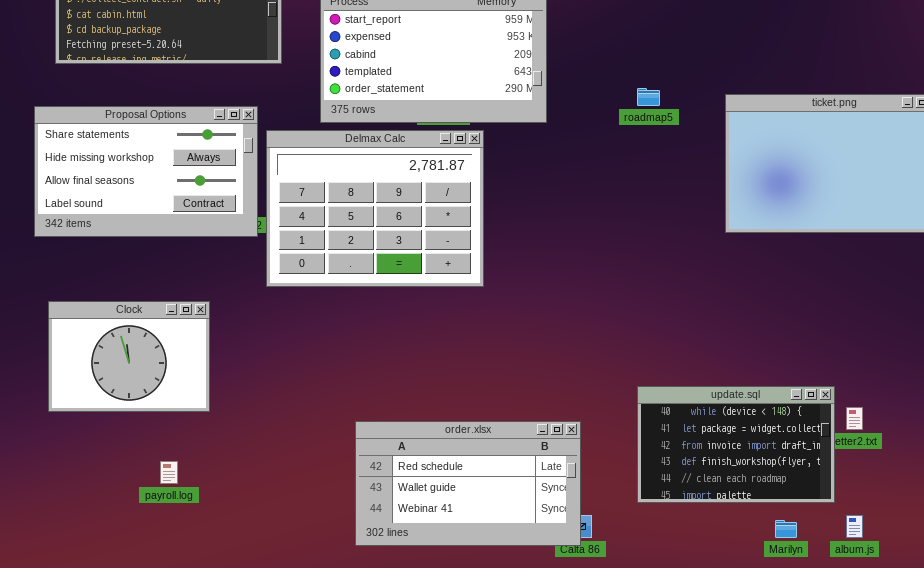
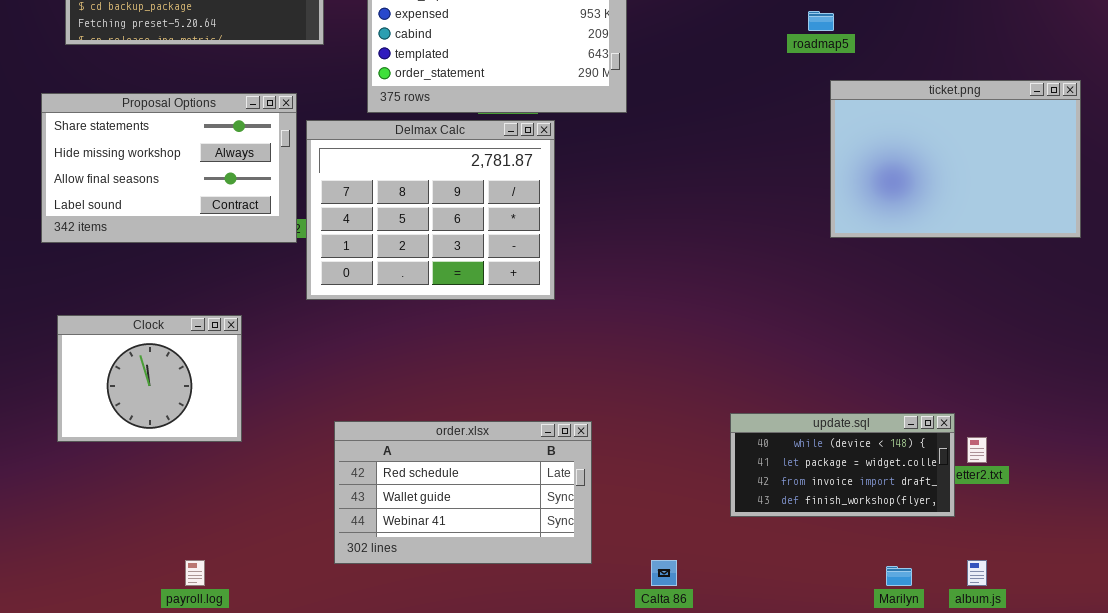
roadmap5: [637,88,660,106] -> [808,11,834,31], moved
update.sql: [637,386,835,503] -> [730,413,955,517], resized
order.xlsx: [355,421,581,546] -> [334,421,592,564], moved
payroll.log: [160,461,178,484] -> [185,560,205,586], moved

